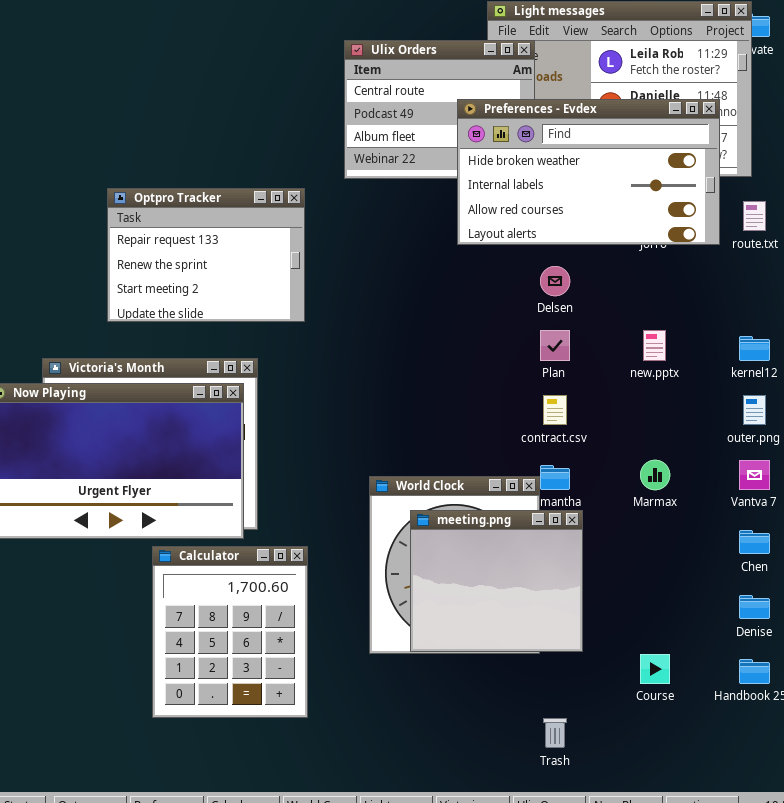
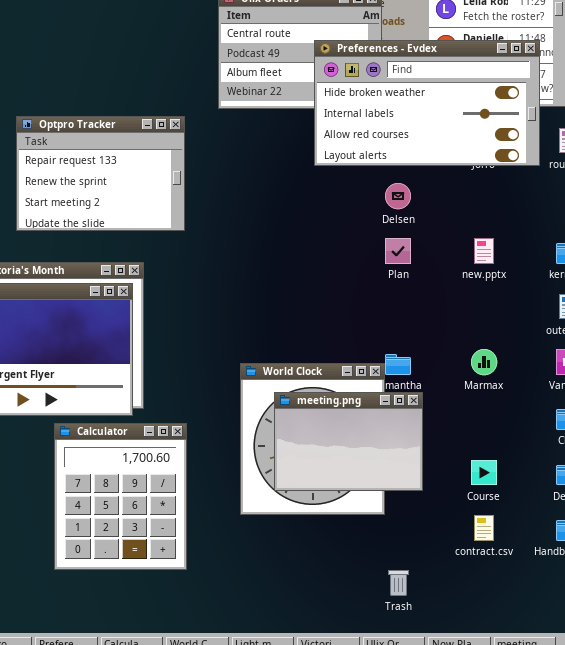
contract.csv: [543,395,567,425] -> [474,515,494,541], moved
meeting.png: [410,510,583,652] -> [274,392,423,491], resized
Course: [640,654,670,684] -> [471,460,497,485], moved

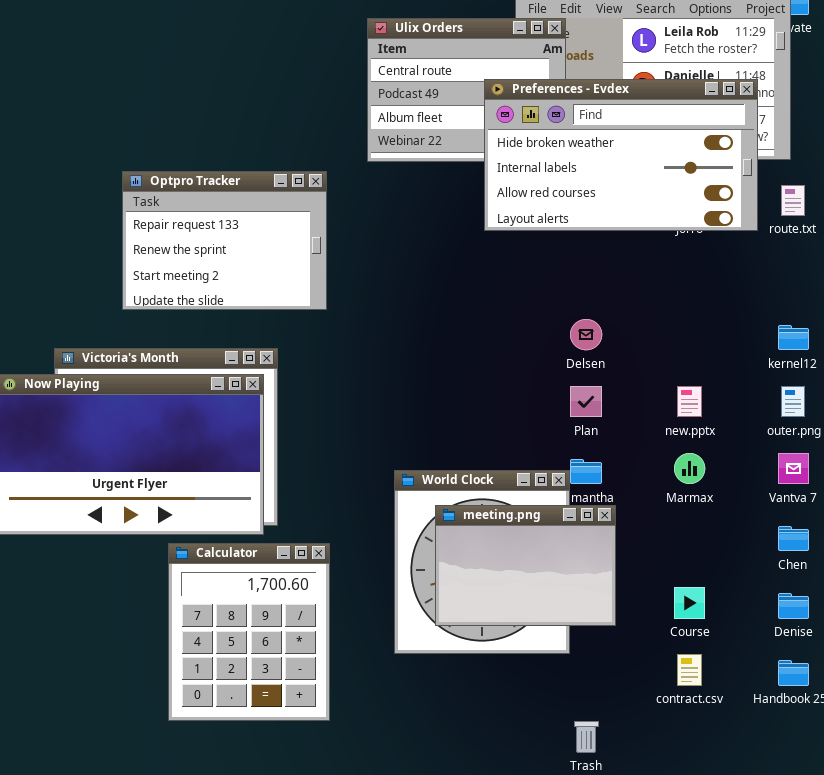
Delsen: [385,183,411,209] -> [570,319,602,350], moved
Plan: [385,238,411,264] -> [570,386,602,417], moved
new.pptx: [474,238,494,264] -> [677,386,702,417], moved

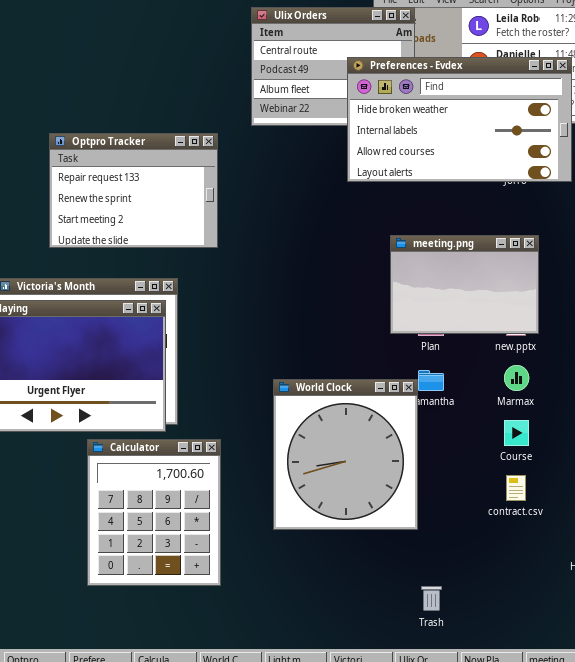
meeting.png: [435,505,616,626] -> [390,235,539,334], moved
Course: [674,587,705,619] -> [504,420,529,446], moved
contract.csv: [677,654,702,686] -> [506,475,526,501], moved

